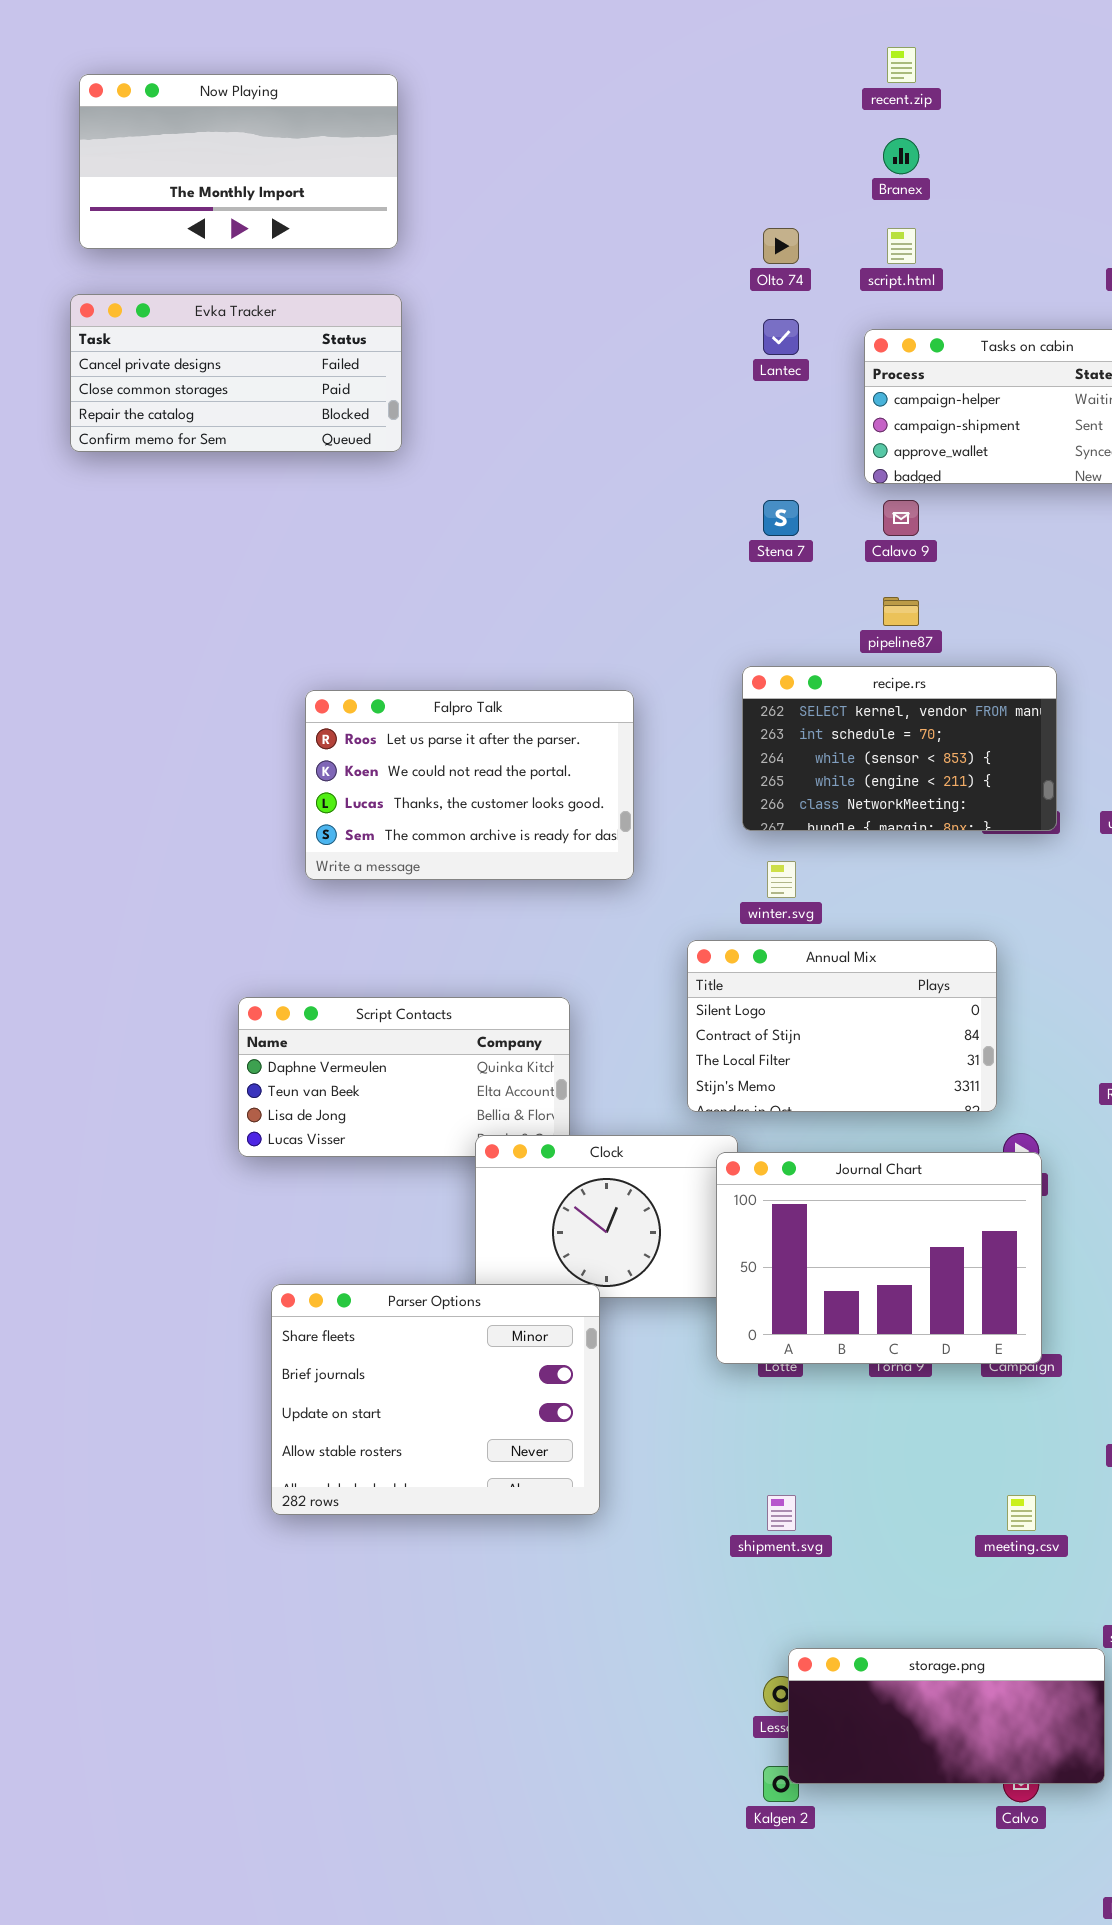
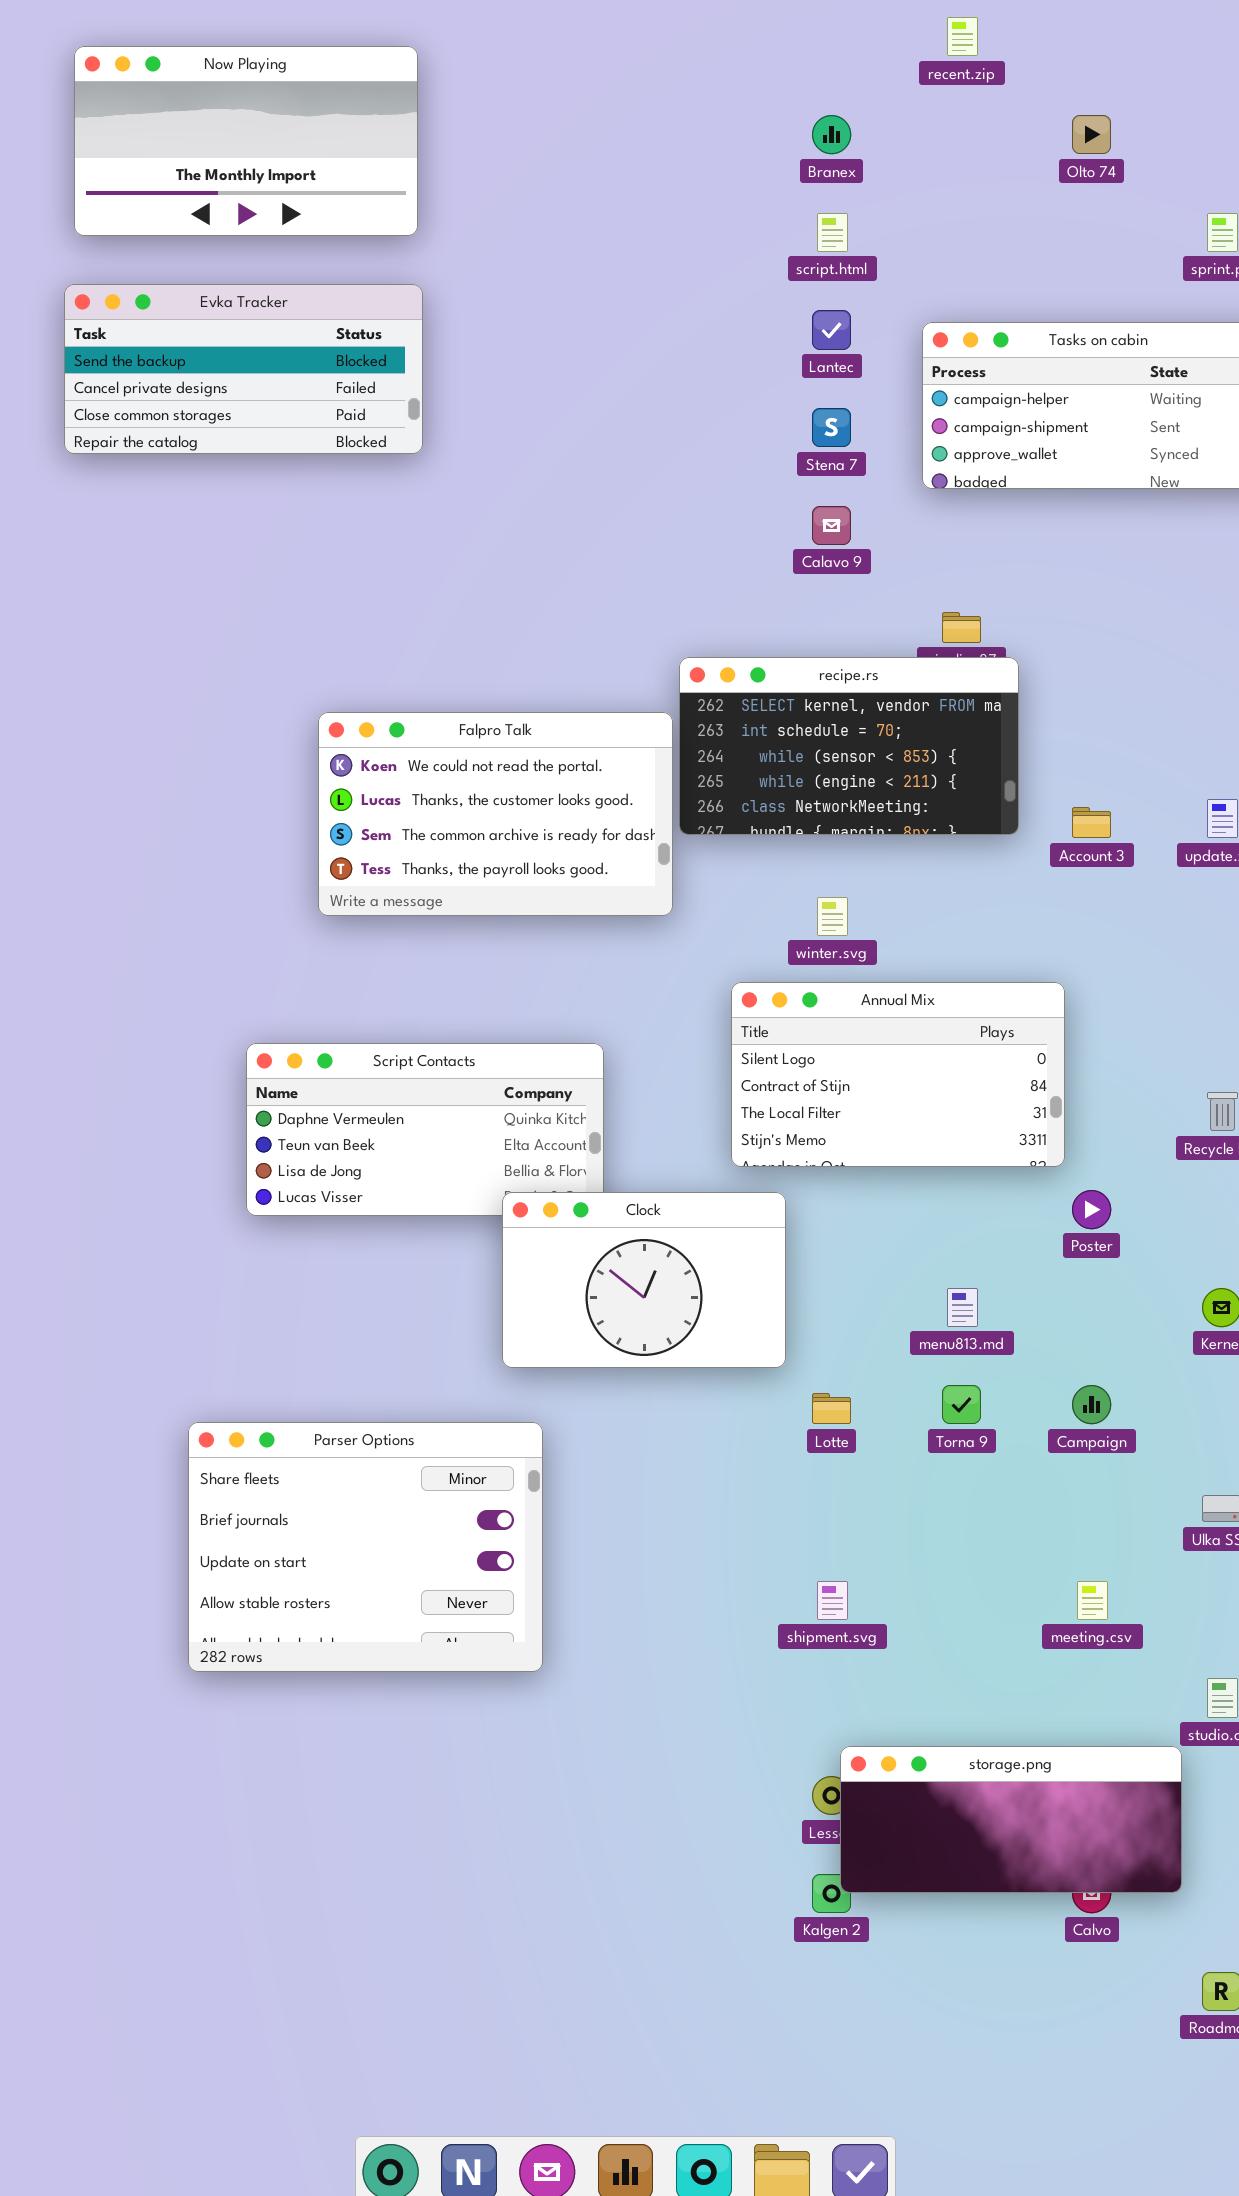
Branex: [883,138,919,174] -> [812,115,851,154], moved
Olto 74: [763,228,799,264] -> [1072,115,1111,154], moved
script.html: [887,228,916,264] -> [817,213,848,252], moved
Evka Tracker: [70,294,402,452] -> [64,284,423,454], scrolled up 1 row
Stena 7: [763,500,799,536] -> [812,408,851,447], moved
Calavo 9: [883,500,919,536] -> [812,506,851,545], moved
recipe.rs: [742,666,1057,831] -> [679,657,1019,835], moved
Falpro Talk: [305,690,634,880] -> [318,712,673,916], scrolled down 1 row
Journal Chart: [716,1152,1042,1364] -> none, closed
Parser Options: [271,1284,600,1515] -> [188,1422,543,1672], moved

